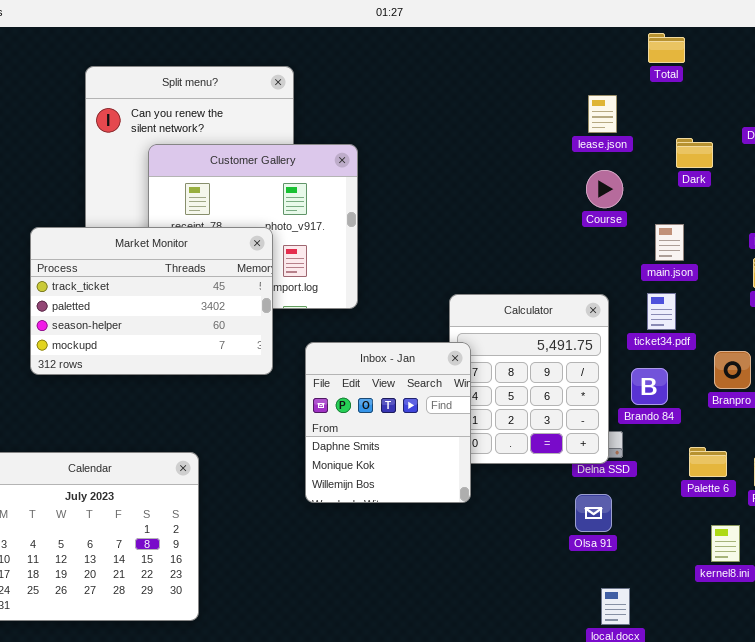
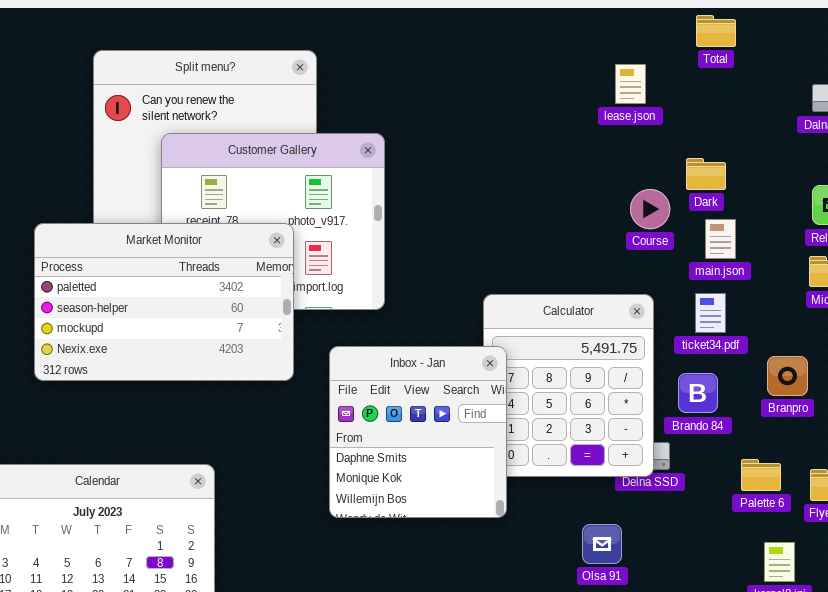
lease.json: [588,95,617,133] -> [615,64,646,104], moved
Dark: [676,138,713,168] -> [686,158,726,190], moved
Course: [586,170,623,208] -> [630,189,670,229], moved
Market Monitor: [30,227,273,375] -> [34,223,294,381], scrolled down 1 row
Olsa 91: [575,494,612,532] -> [582,524,622,564], moved

